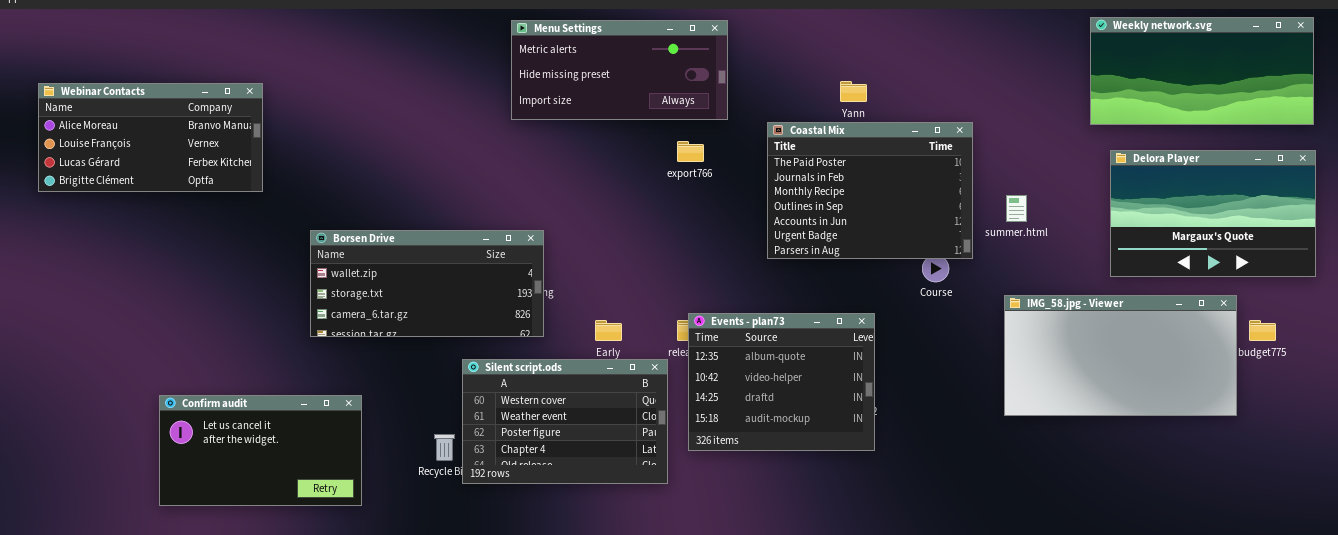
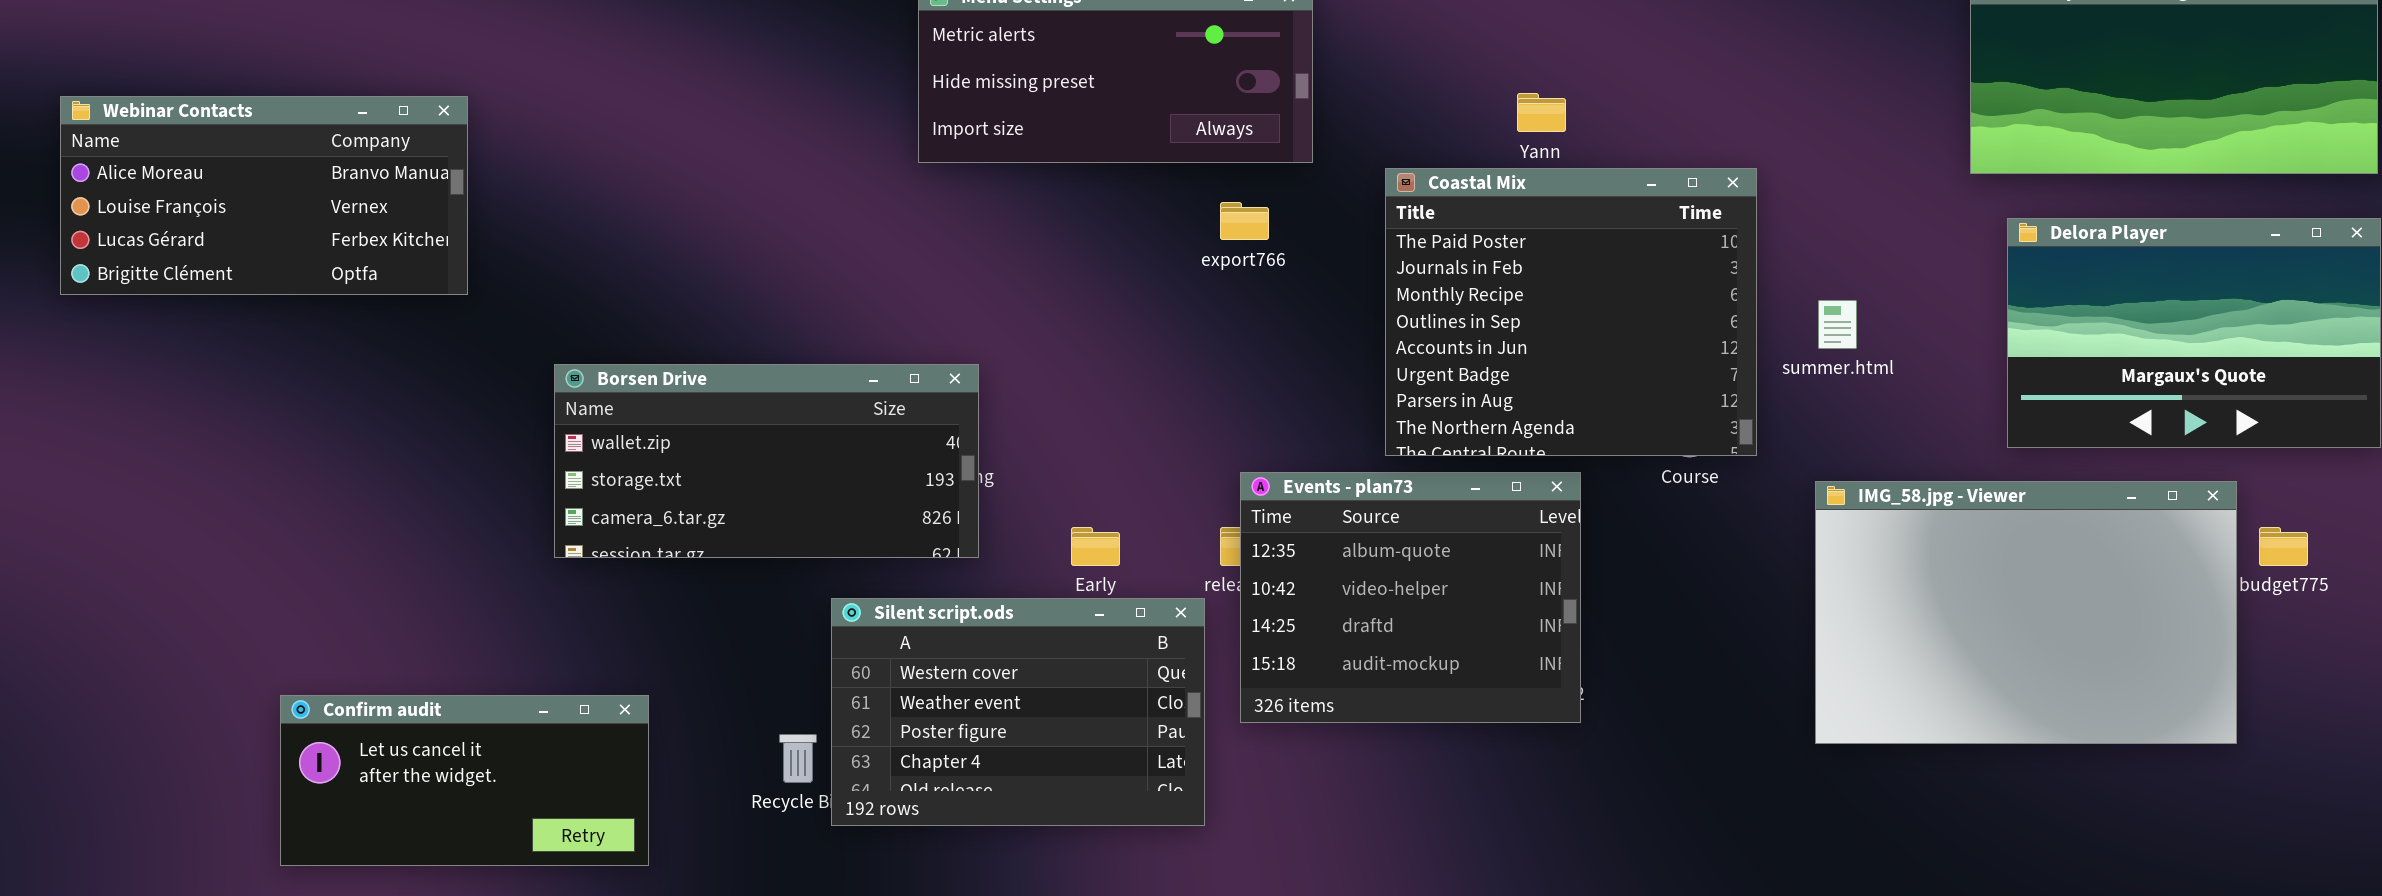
Coastal Mix: [767,122,973,259] -> [1385,168,1757,456], resized
IMG_58.jpg - Viewer: [1004,295,1237,416] -> [1815,481,2237,744], resized
Events - plan73: [688,313,875,451] -> [1240,472,1581,723], moved
Confirm audit: [159,395,362,506] -> [280,695,649,866], resized

